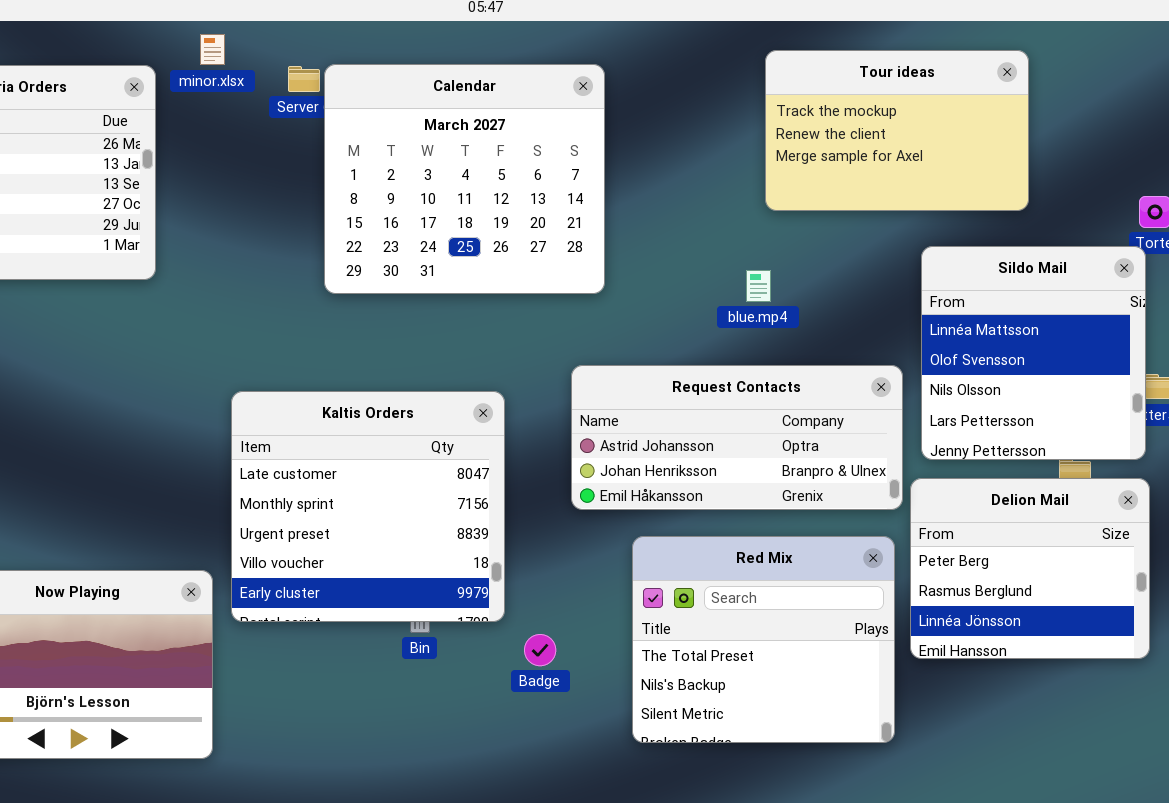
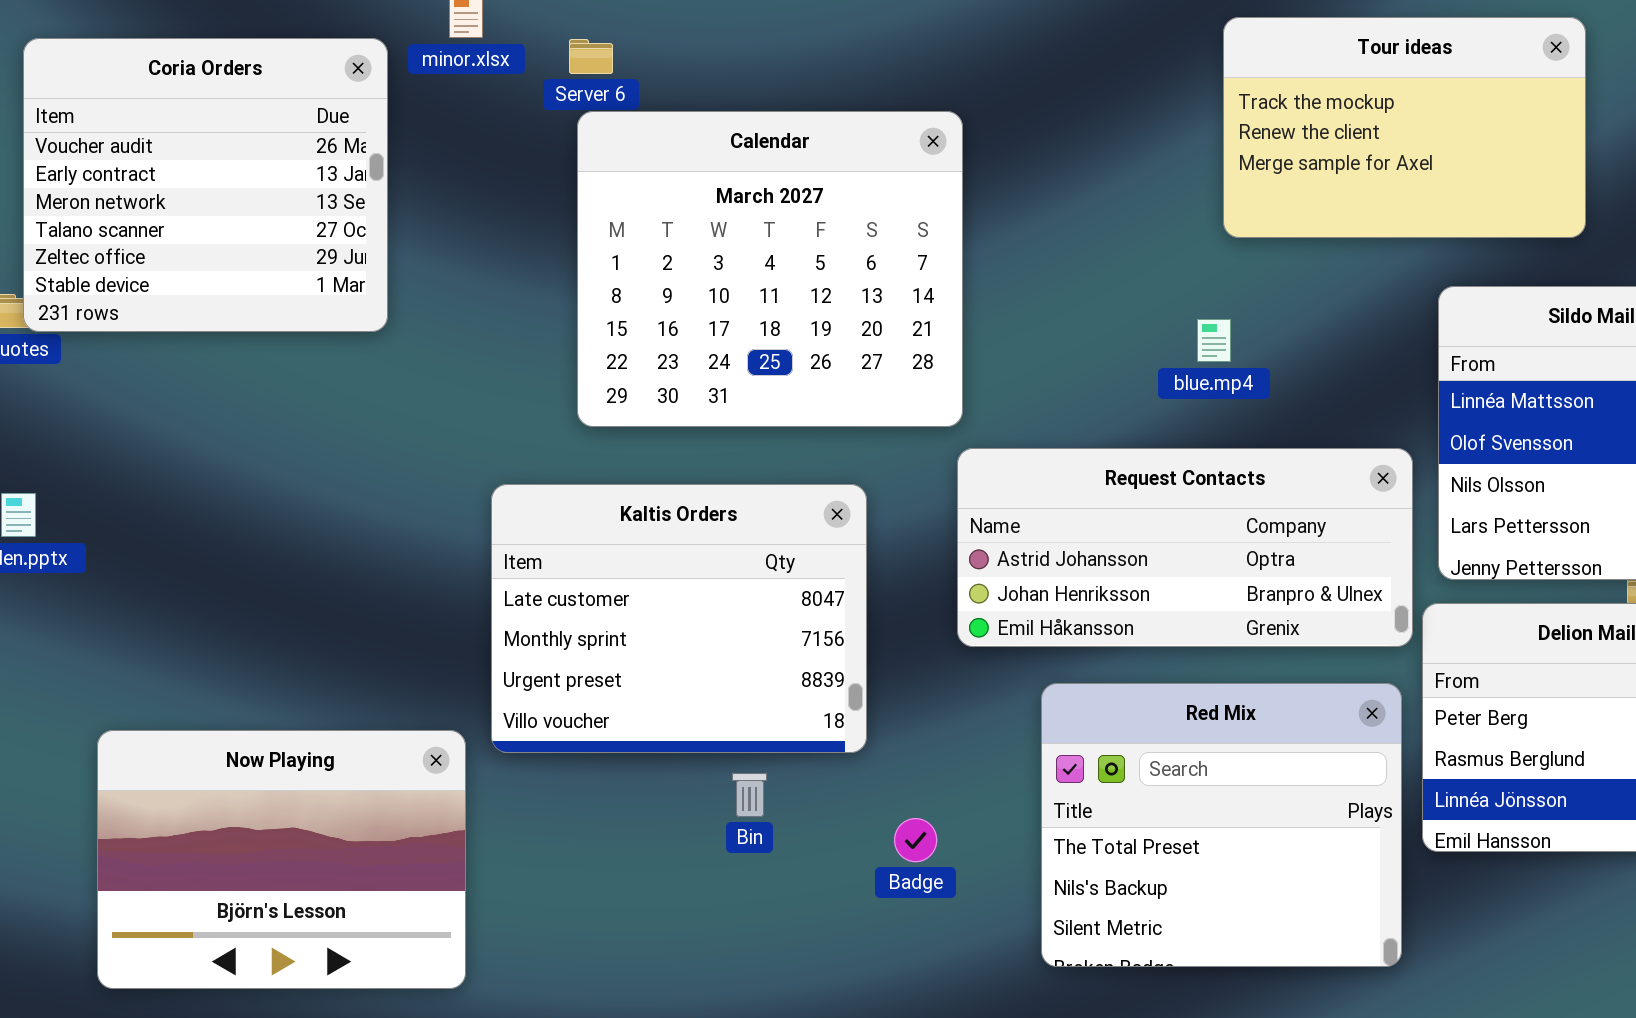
Calendar: [324,64,605,294] -> [577,111,963,427], moved
Kaltis Orders: [231,391,505,622] -> [491,484,867,753], resized

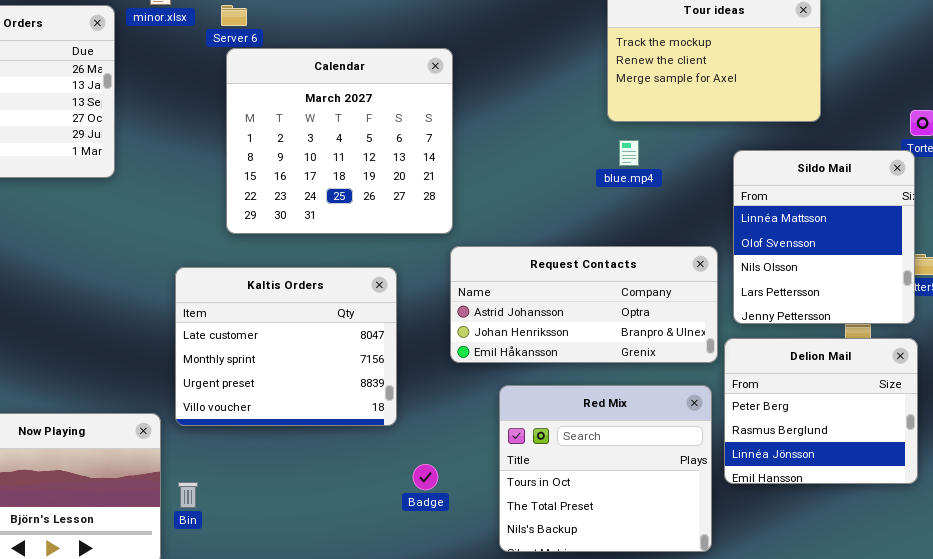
blue.mp4: [1197,319,1231,362] -> [619,140,639,166], moved
Red Mix: [1041,683,1402,967] -> [499,385,712,552], scrolled up 1 row
Bin: [732,773,767,817] -> [178,482,198,508], moved

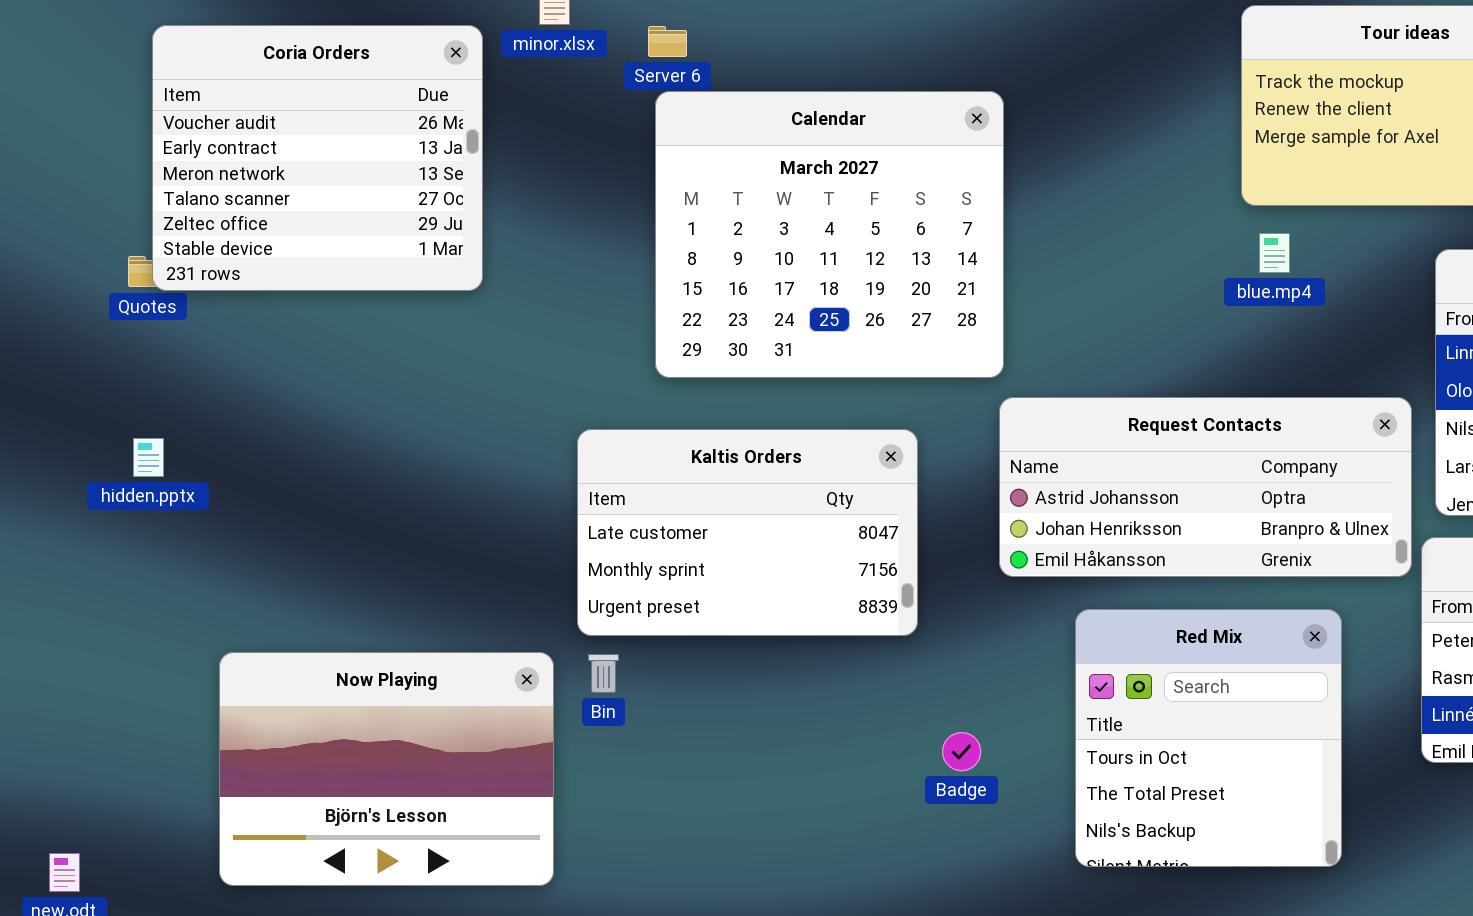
Kaltis Orders: [175,267,397,426] -> [577,429,918,636], resized
Red Mix: [499,385,712,552] -> [1075,609,1342,867], resized
Bin: [178,482,198,508] -> [588,654,619,693], moved

